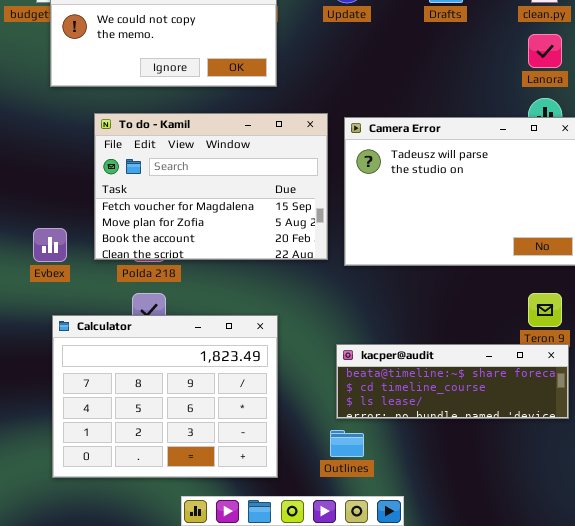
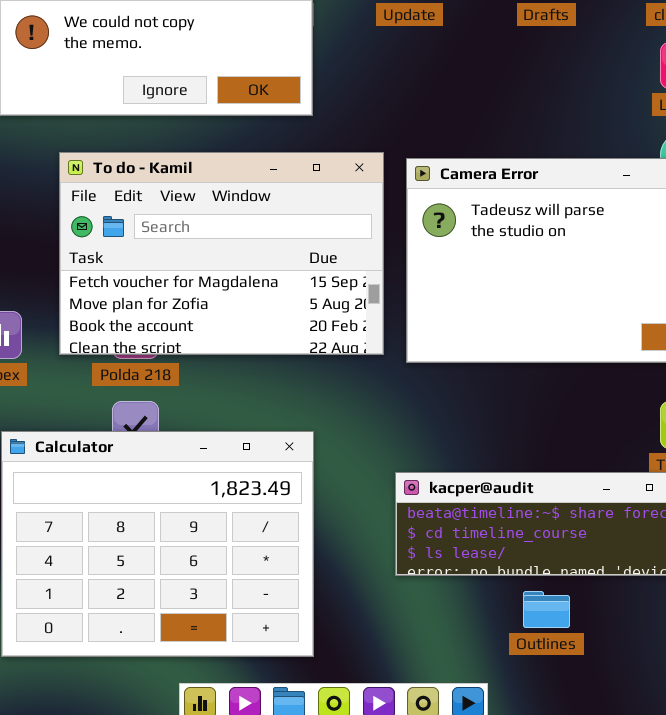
Outlines: [330,430,364,457] -> [523,591,570,628], moved

